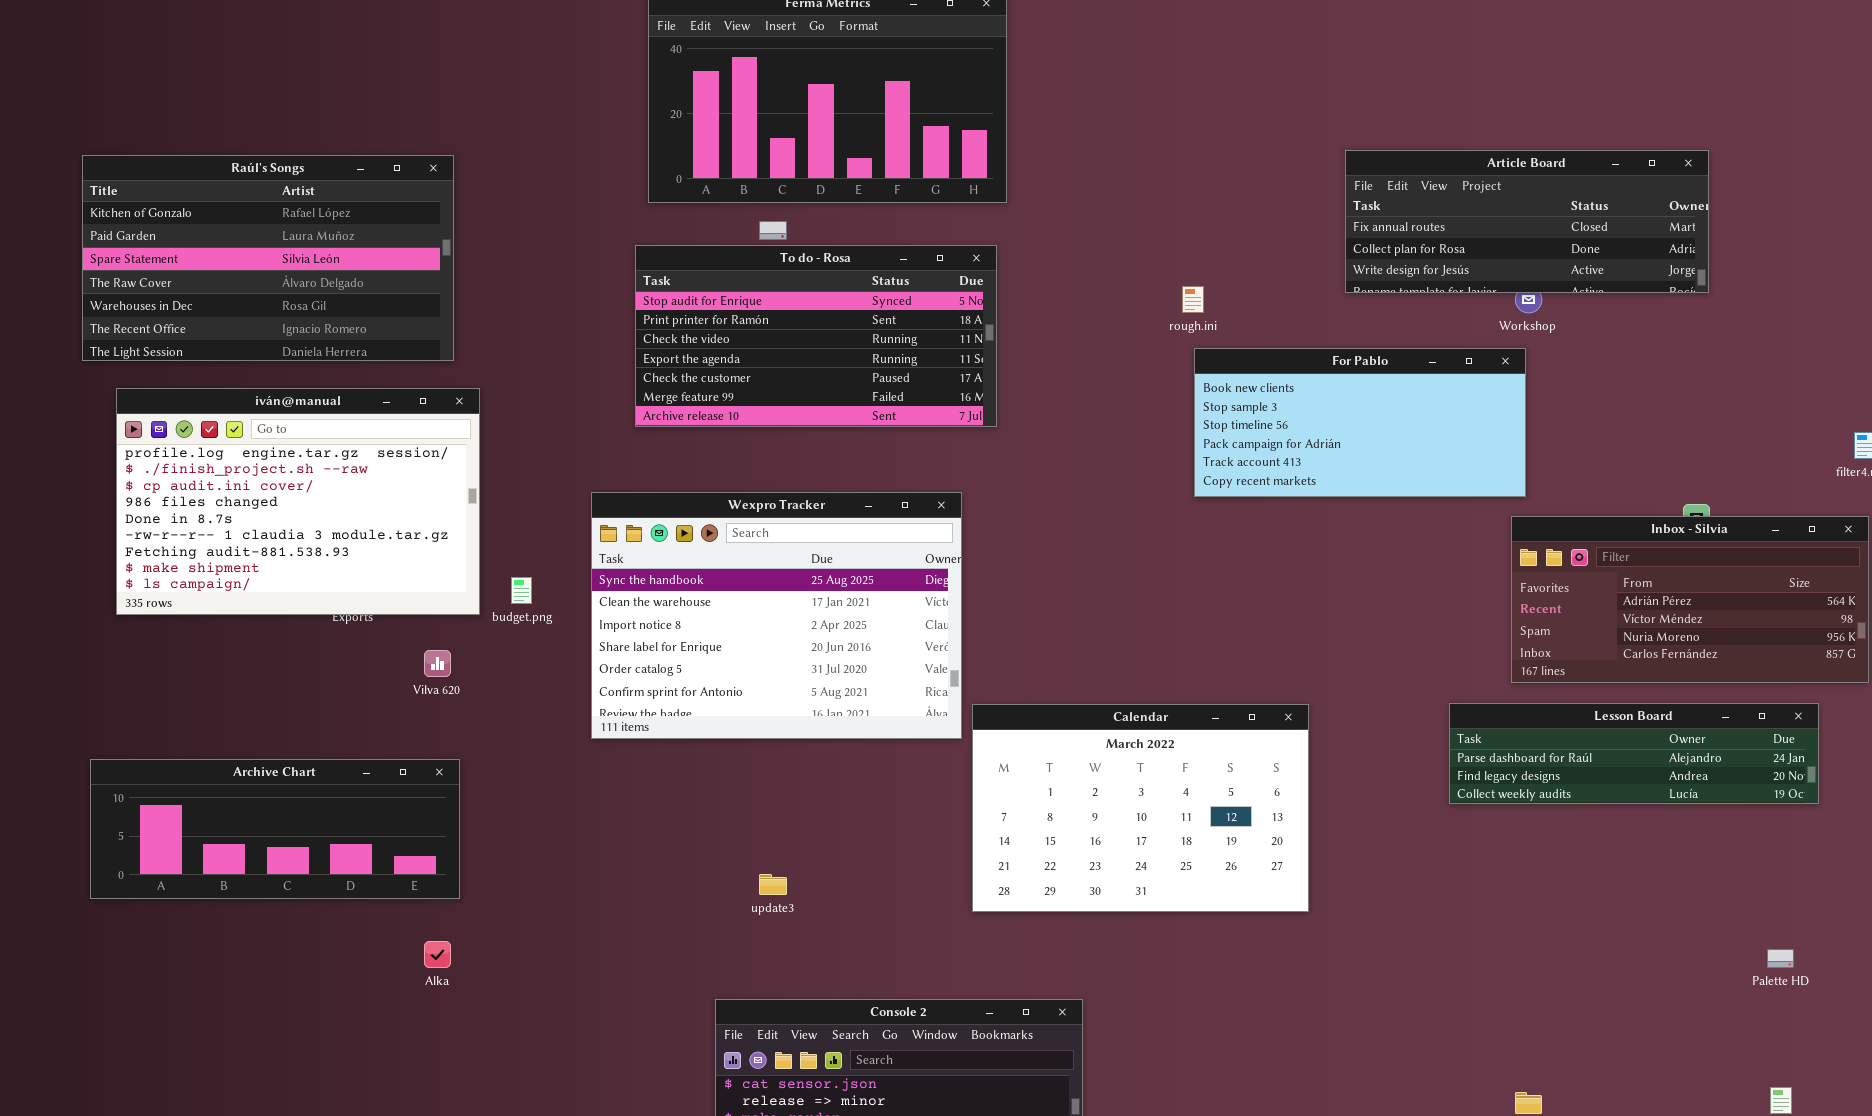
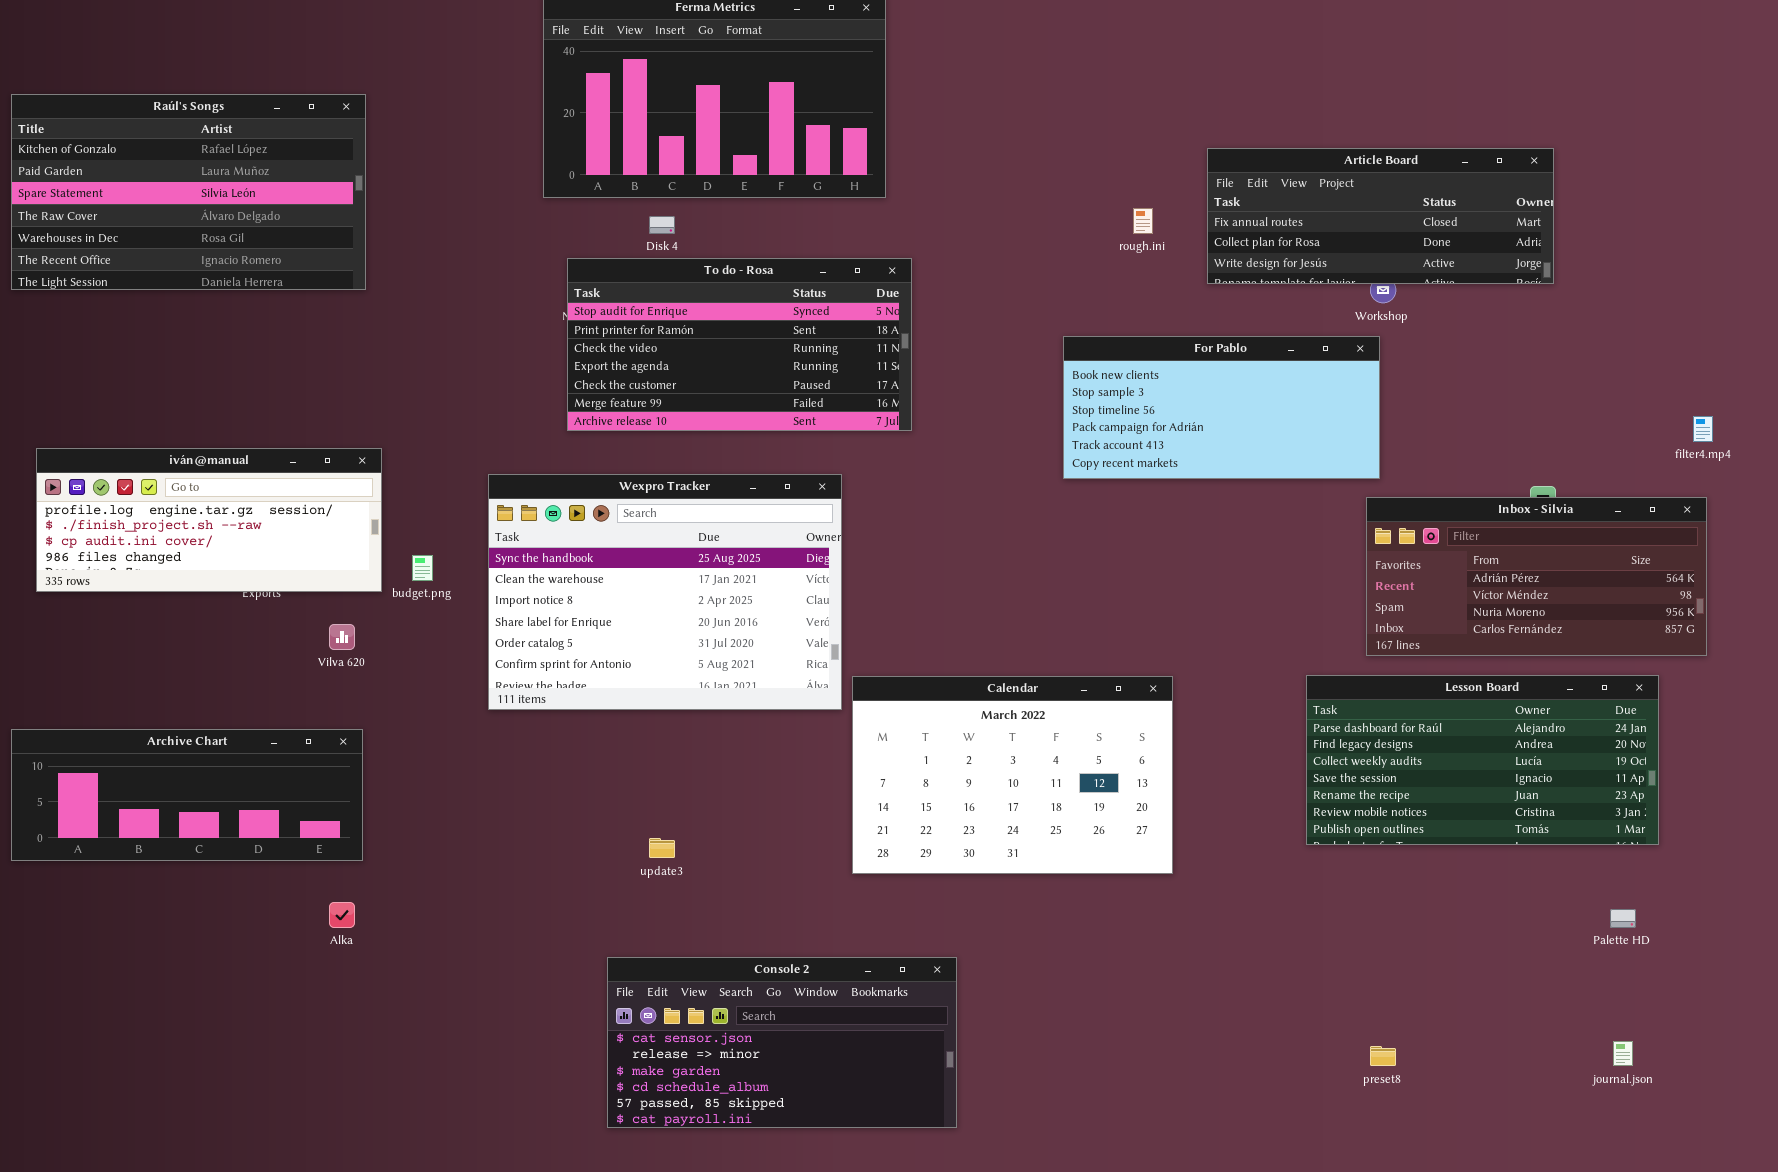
Raúl's Songs: [82,155,454,361] -> [11,94,366,290], moved
To do - Rosa: [635,245,997,427] -> [567,258,912,431], moved
rough.ini: [1182,286,1204,313] -> [1133,208,1153,234], moved
iván@manual: [116,388,480,615] -> [36,448,382,592], resized
Lesson Board: [1449,703,1819,804] -> [1306,675,1659,845], resized

